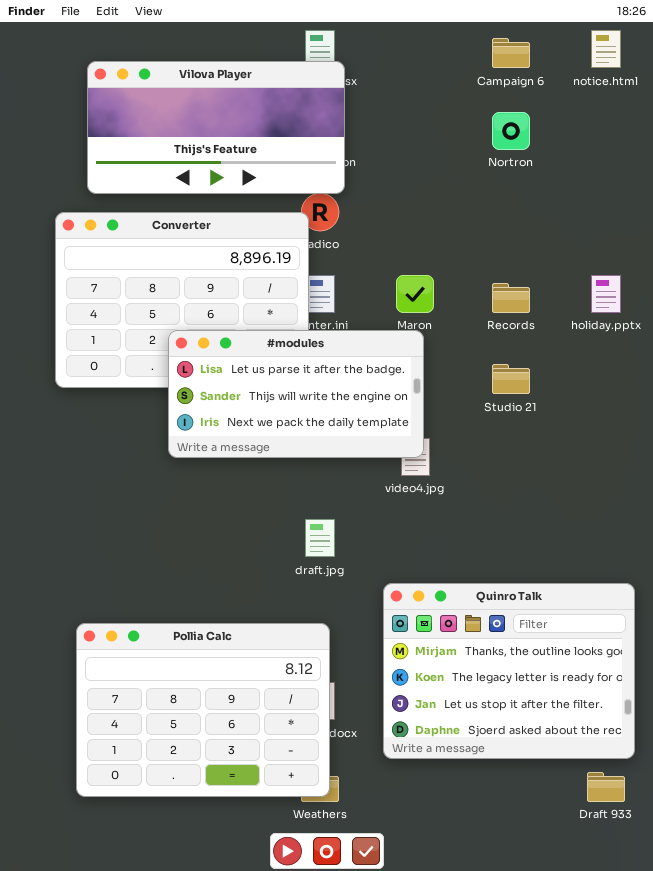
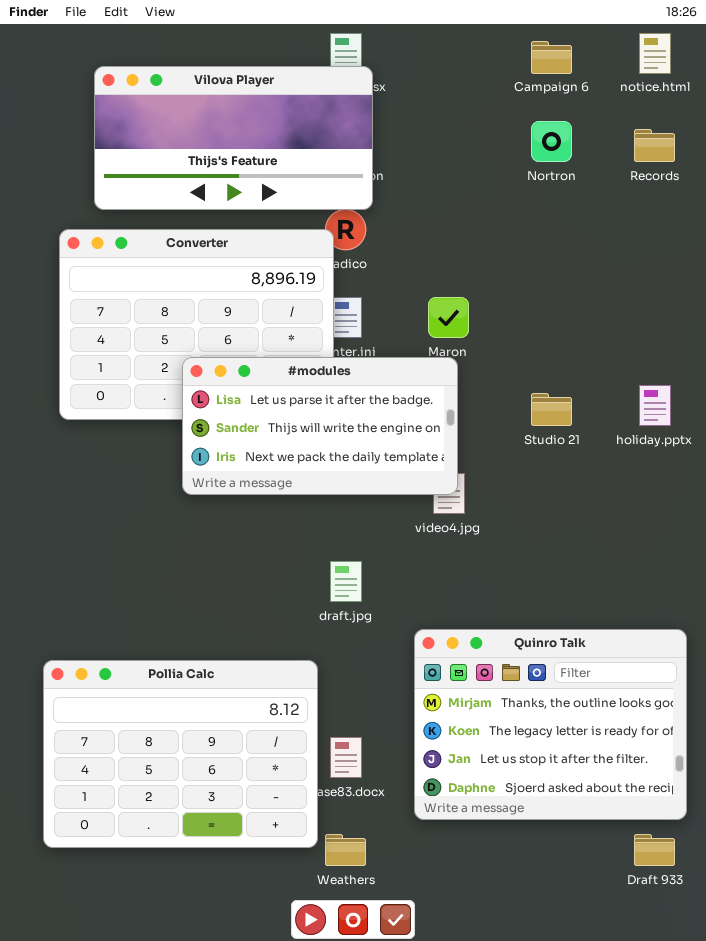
holiday.pptx: [591,275,621,313] -> [639,385,671,426], moved
Records: [492,283,530,313] -> [634,129,675,162], moved
Pollia Calc: [76,623,330,797] -> [43,660,318,848], moved

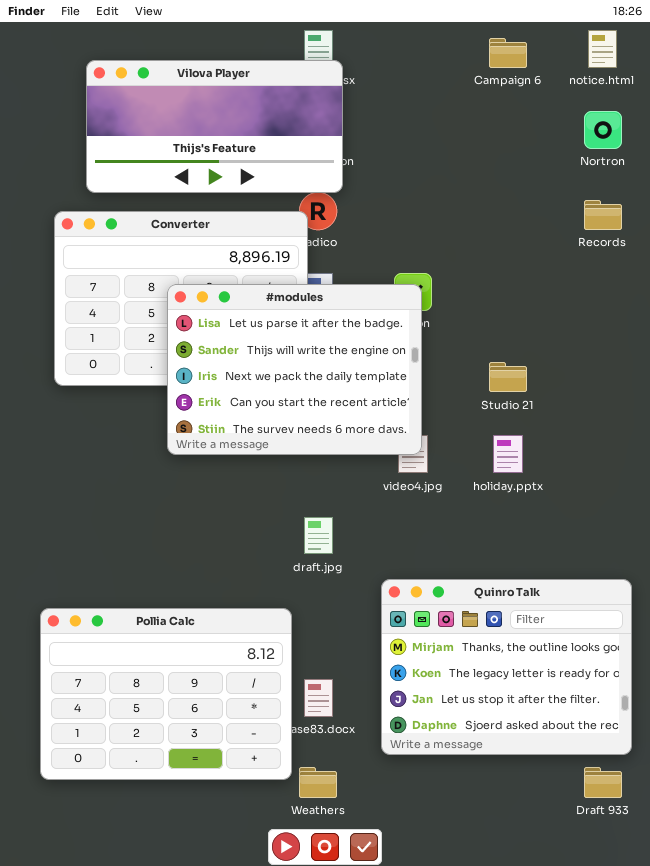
Nortron: [531,121,572,162] -> [584,111,622,149], moved
Records: [634,129,675,162] -> [584,200,622,230], moved
#modules: [182,357,458,495] -> [167,284,422,455], resized
holiday.pptx: [639,385,671,426] -> [493,435,523,473], moved

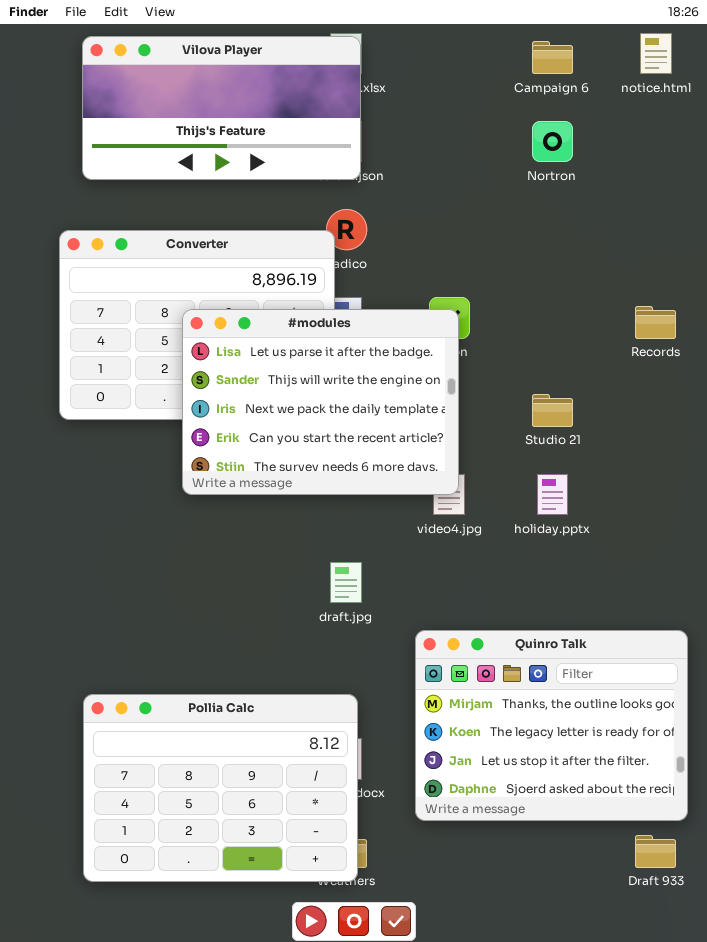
Vilova Player: [86,60,343,193] -> [82,36,361,180], moved
Nortron: [584,111,622,149] -> [532,121,573,162], moved
Records: [584,200,622,230] -> [635,306,676,339], moved
Pollia Calc: [40,608,292,780] -> [83,694,358,882], moved

